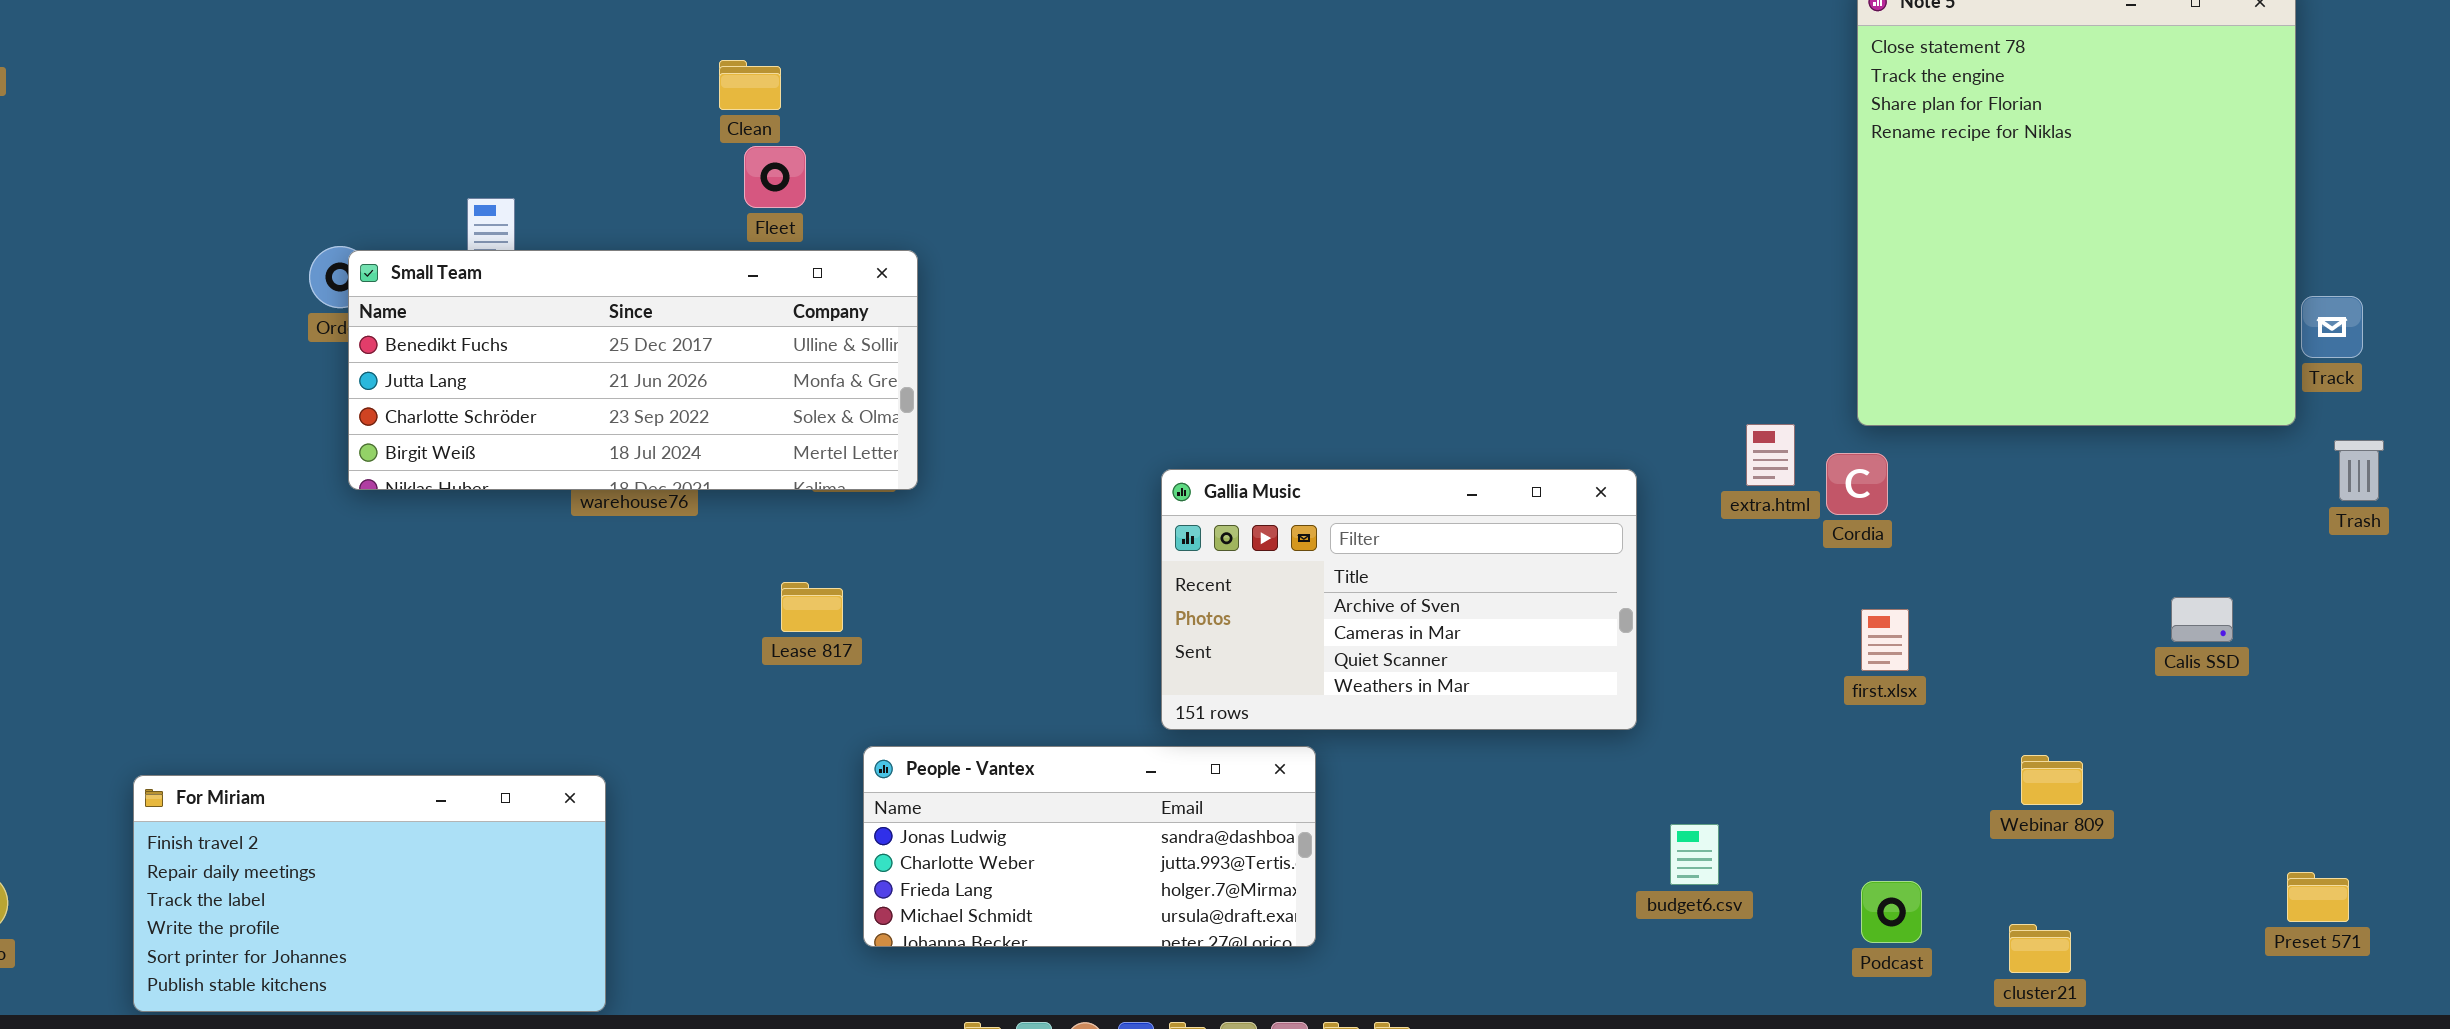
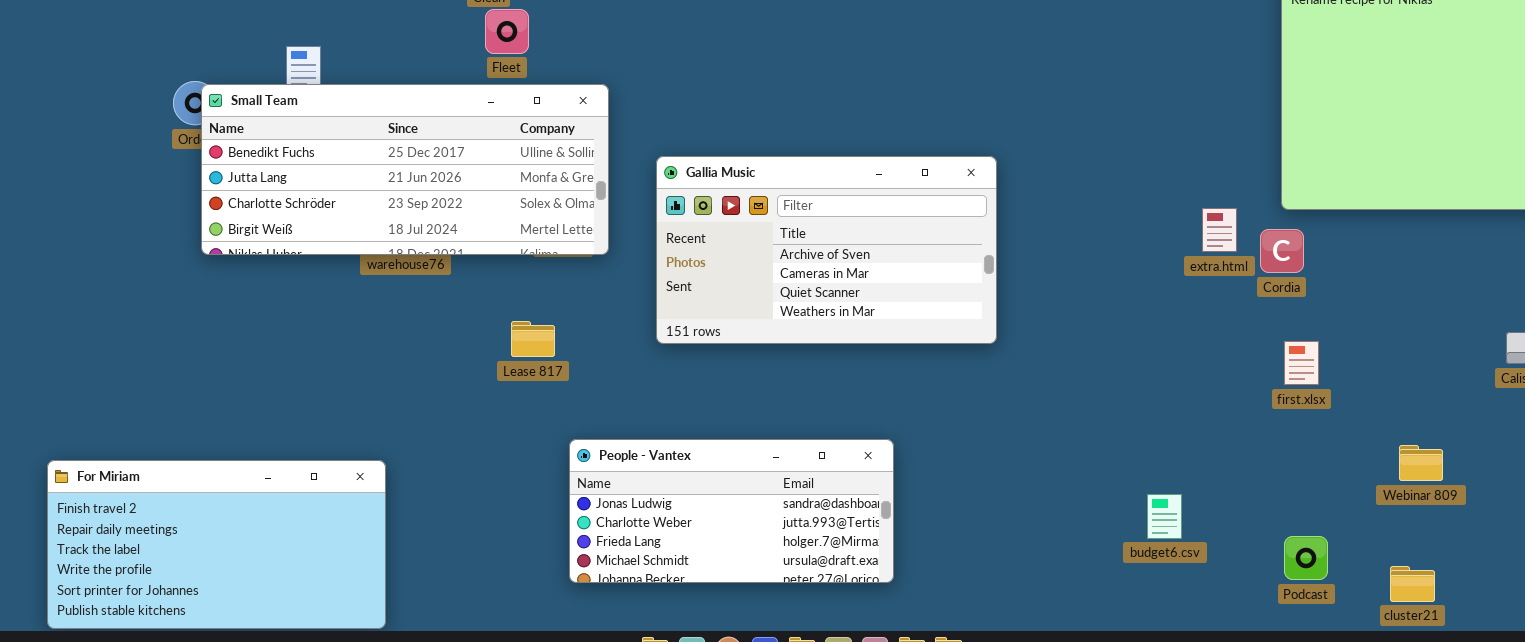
Gallia Music: [1161,469,1637,730] -> [656,156,997,344], moved

